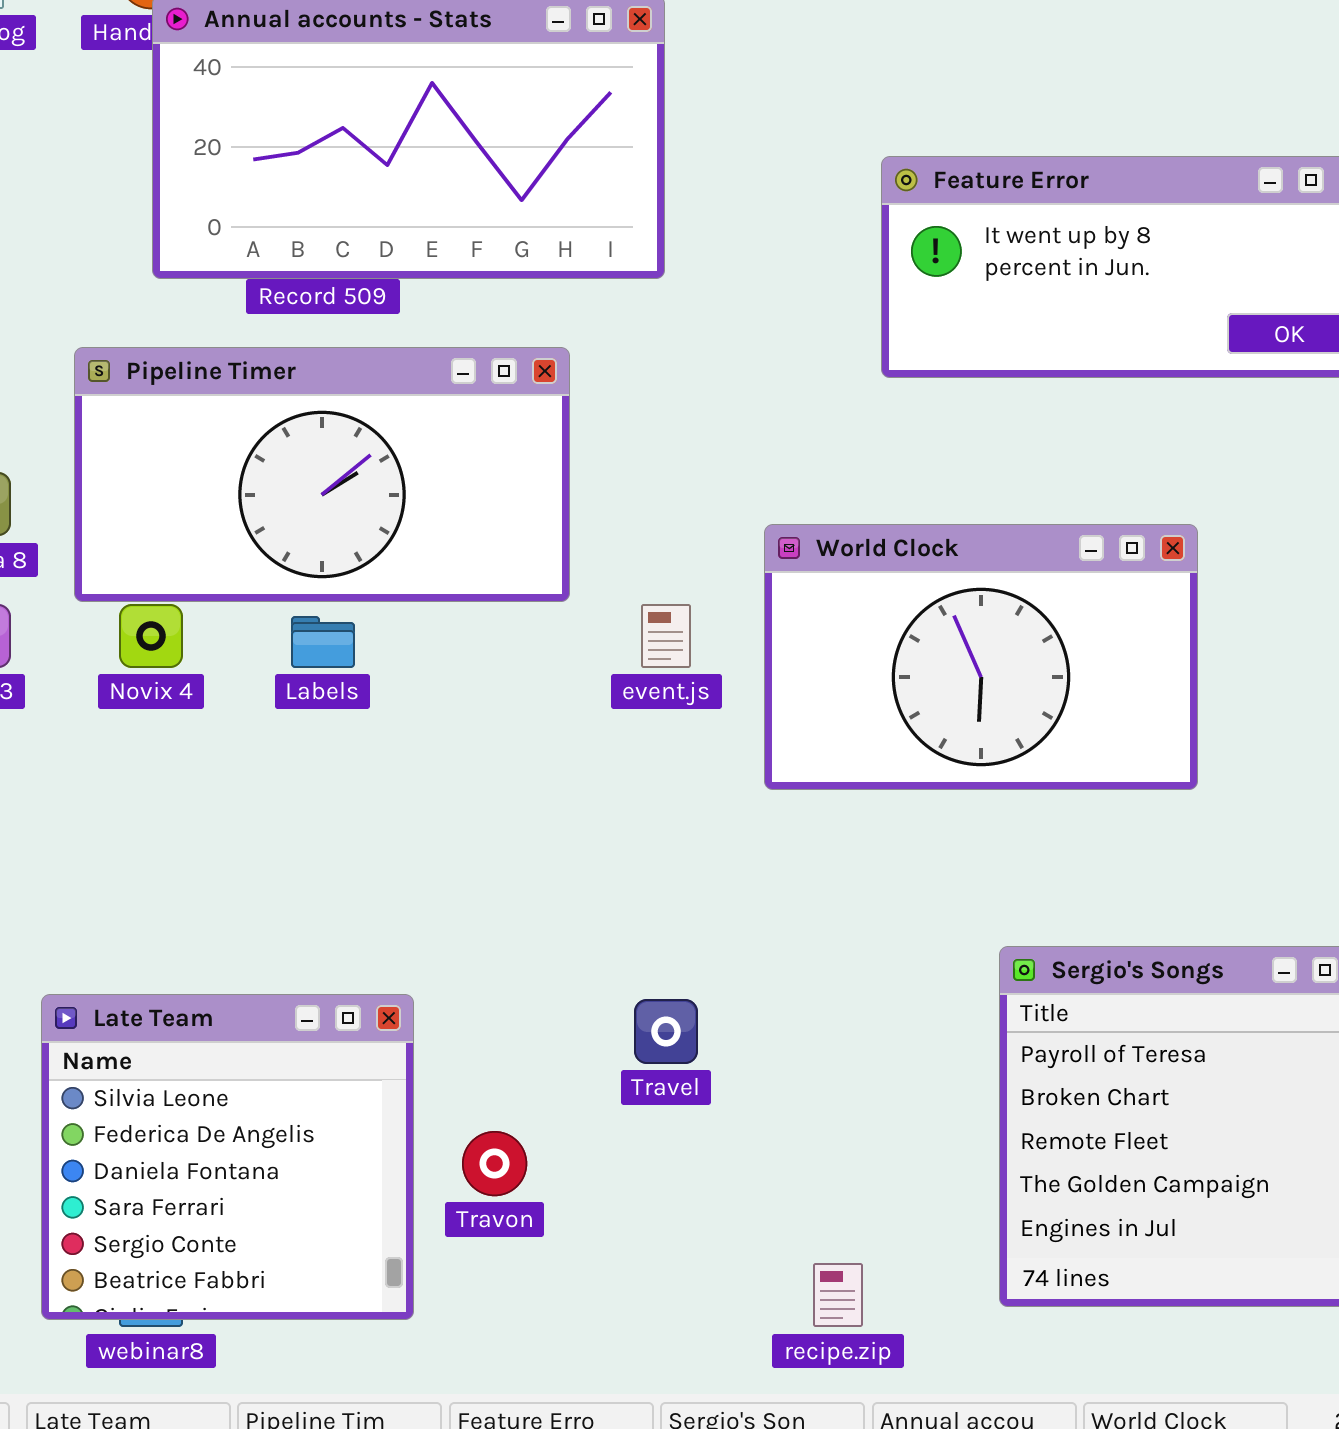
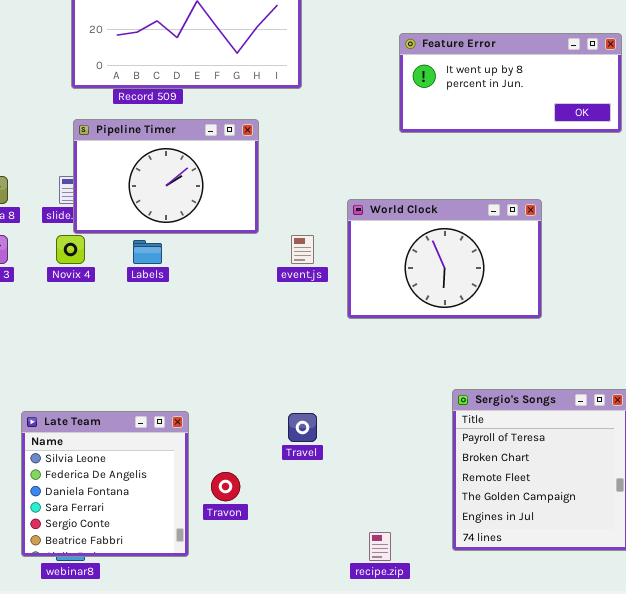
Pipeline Timer: [74,347,570,602] -> [73,119,259,234], resized

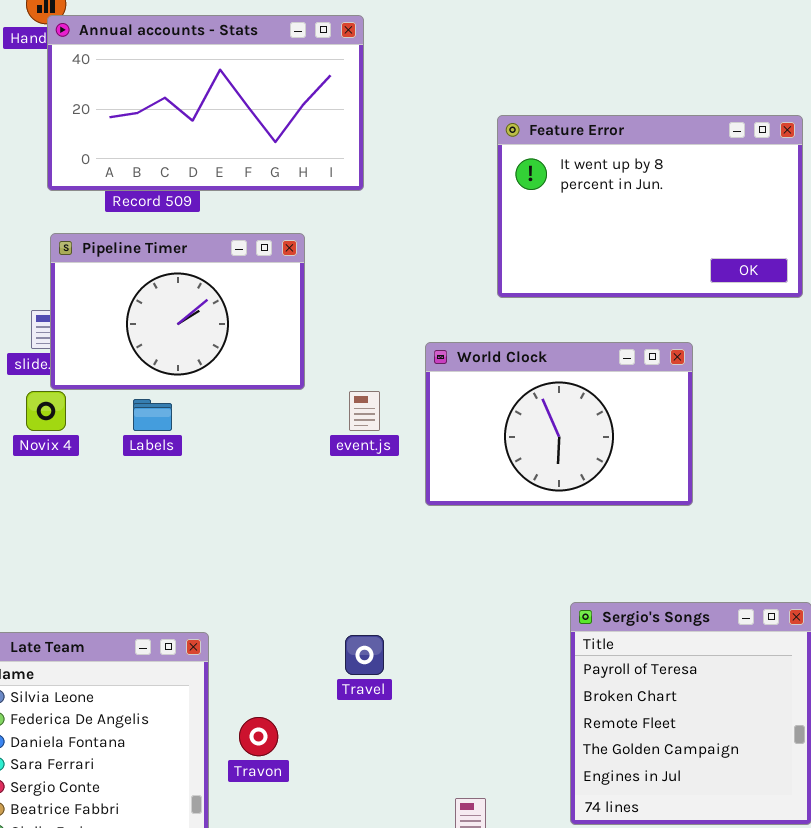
Feature Error: [399,33,622,133] -> [497,115,803,298], resized

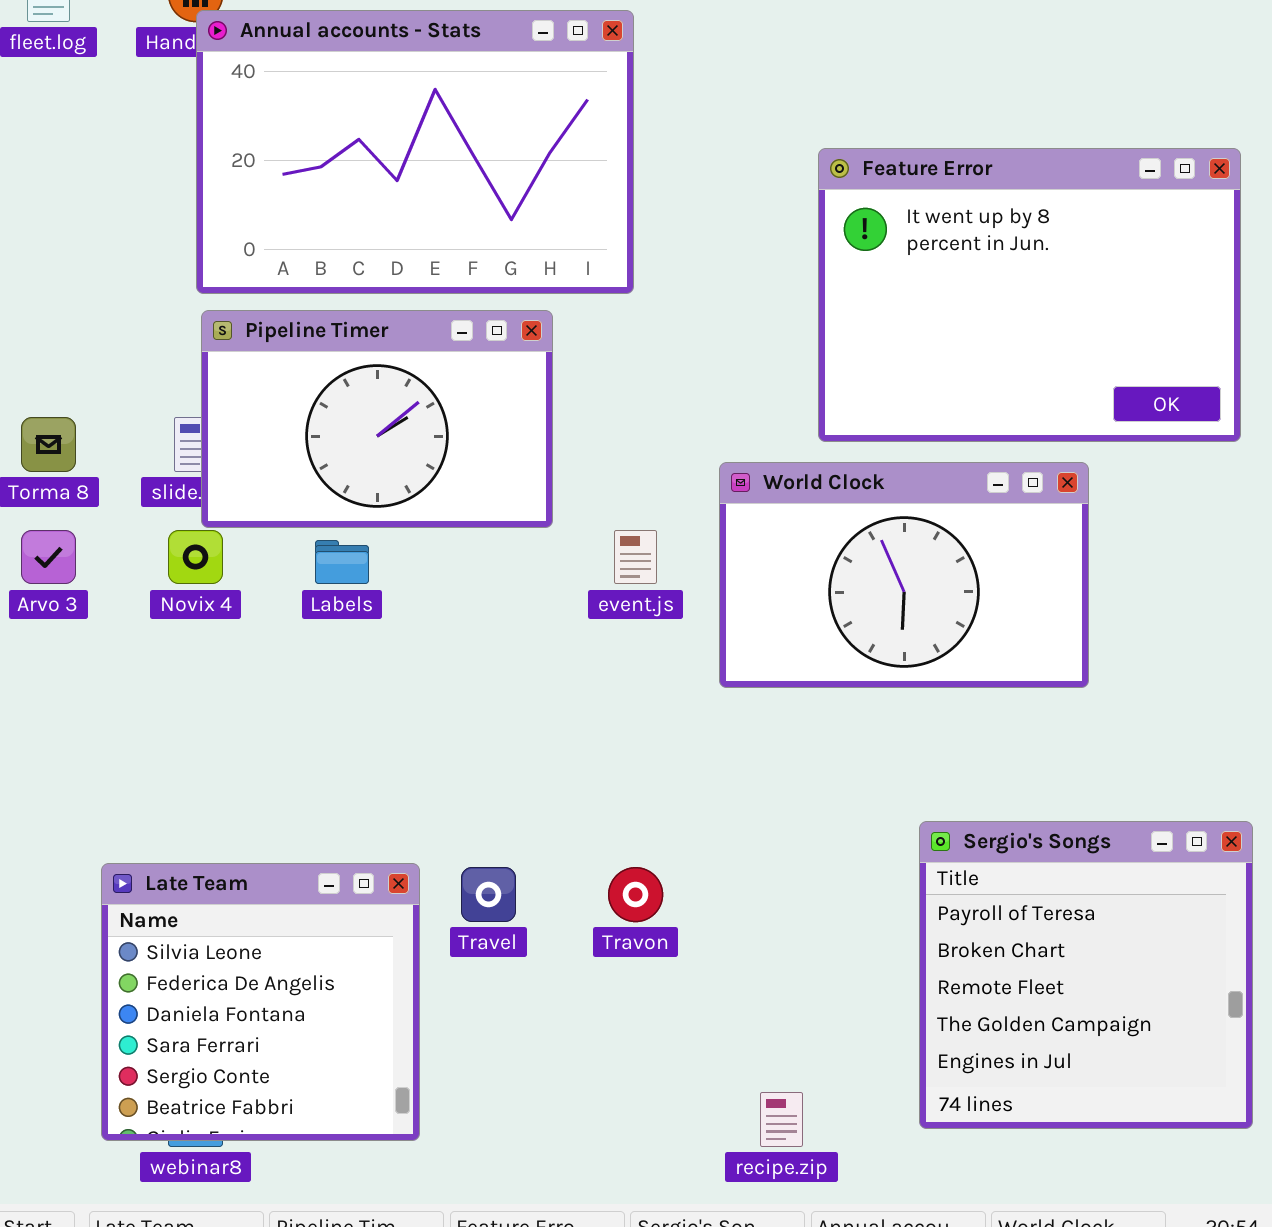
Annual accounts - Stats: [47,15,364,191] -> [196,10,634,294], resized
Feature Error: [497,115,803,298] -> [818,148,1241,442], resized
Travel: [345,635,384,675] -> [461,867,516,922], moved
Travon: [239,717,278,756] -> [608,867,663,922], moved

